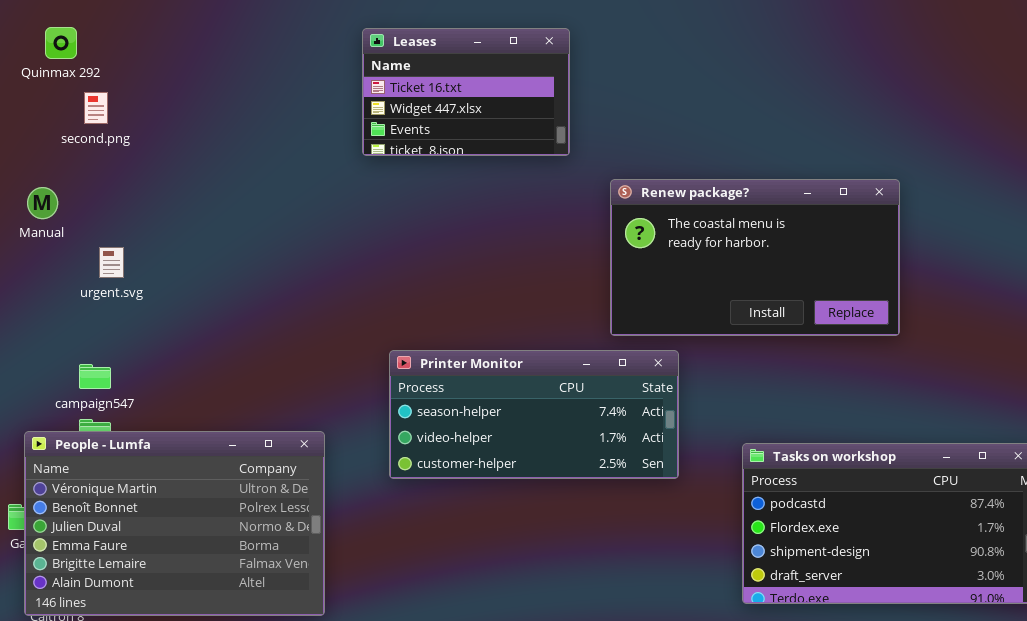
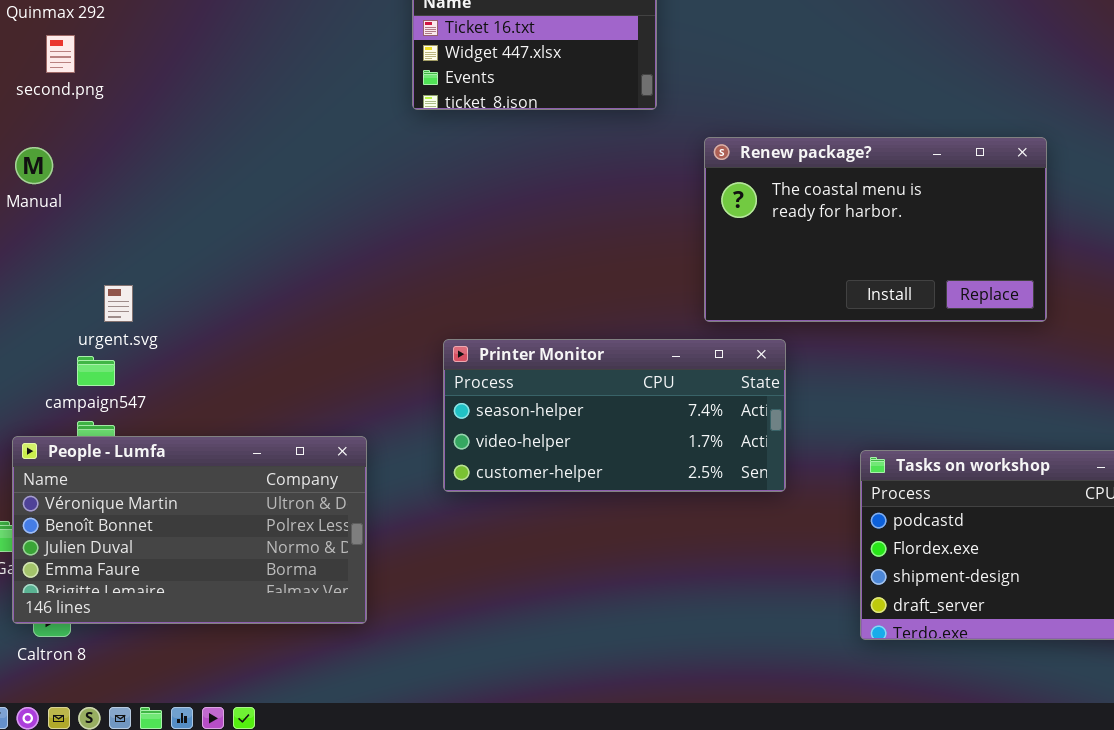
second.png: [84,92,108,124] -> [46,35,75,73], moved
urgent.svg: [99,247,124,278] -> [104,285,133,322], moved
People - Lumfa: [24,431,325,616] -> [12,436,367,624], resized

